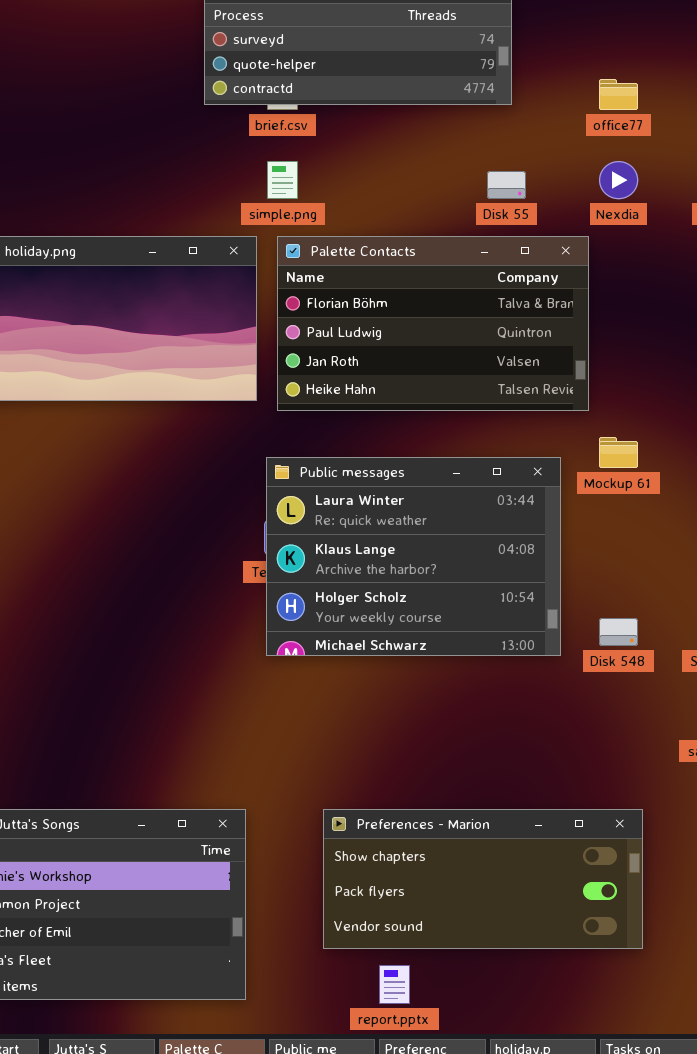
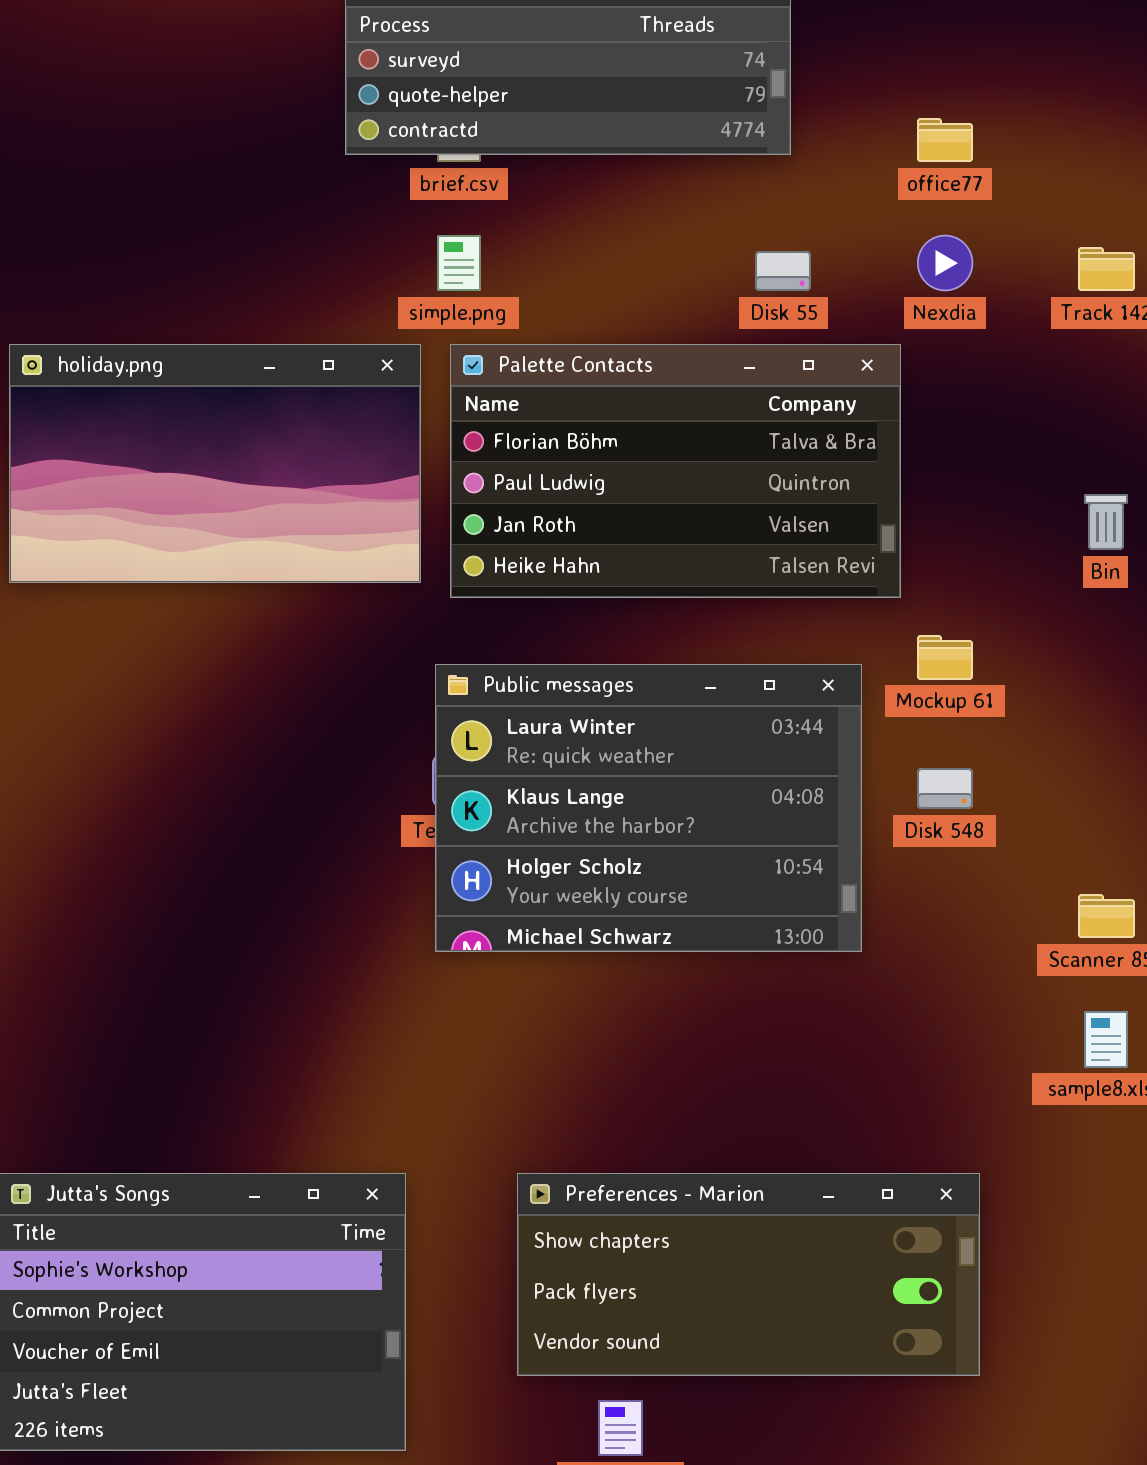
Disk 548: [599,618,638,646] -> [917,768,973,809], moved

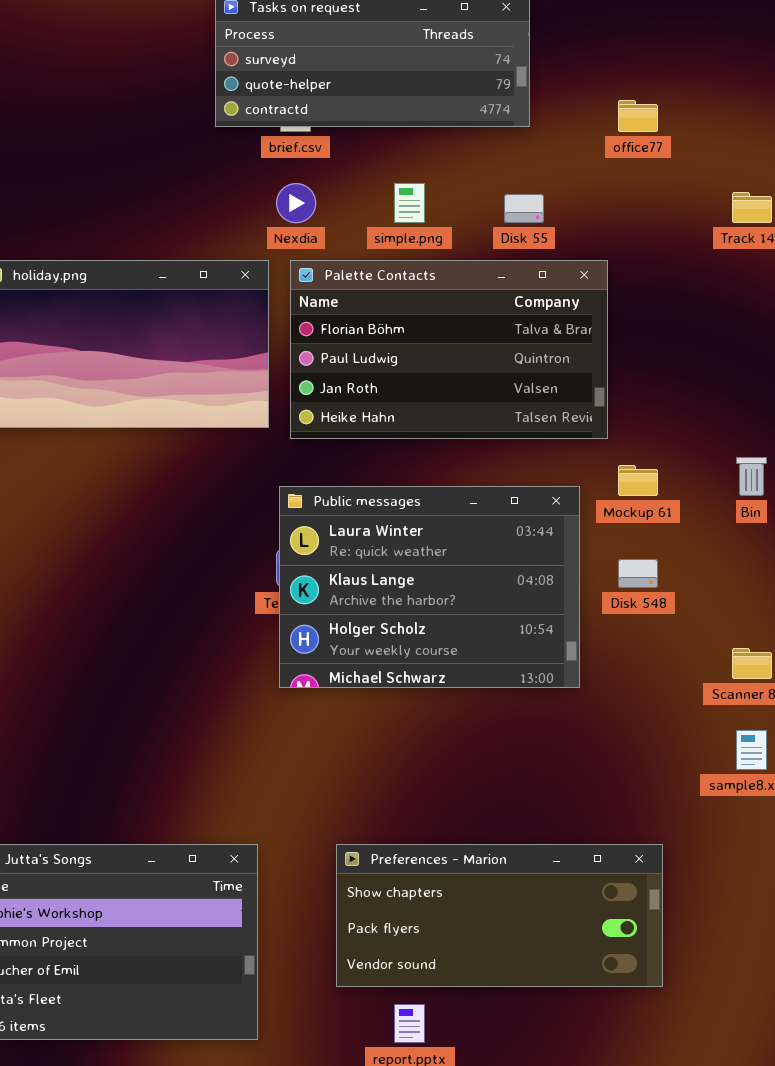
simple.png: [437,235,481,291] -> [394,183,425,223], moved
Nexdia: [917,235,973,291] -> [276,183,316,223], moved
Bin: [1084,494,1128,550] -> [736,457,767,496], moved

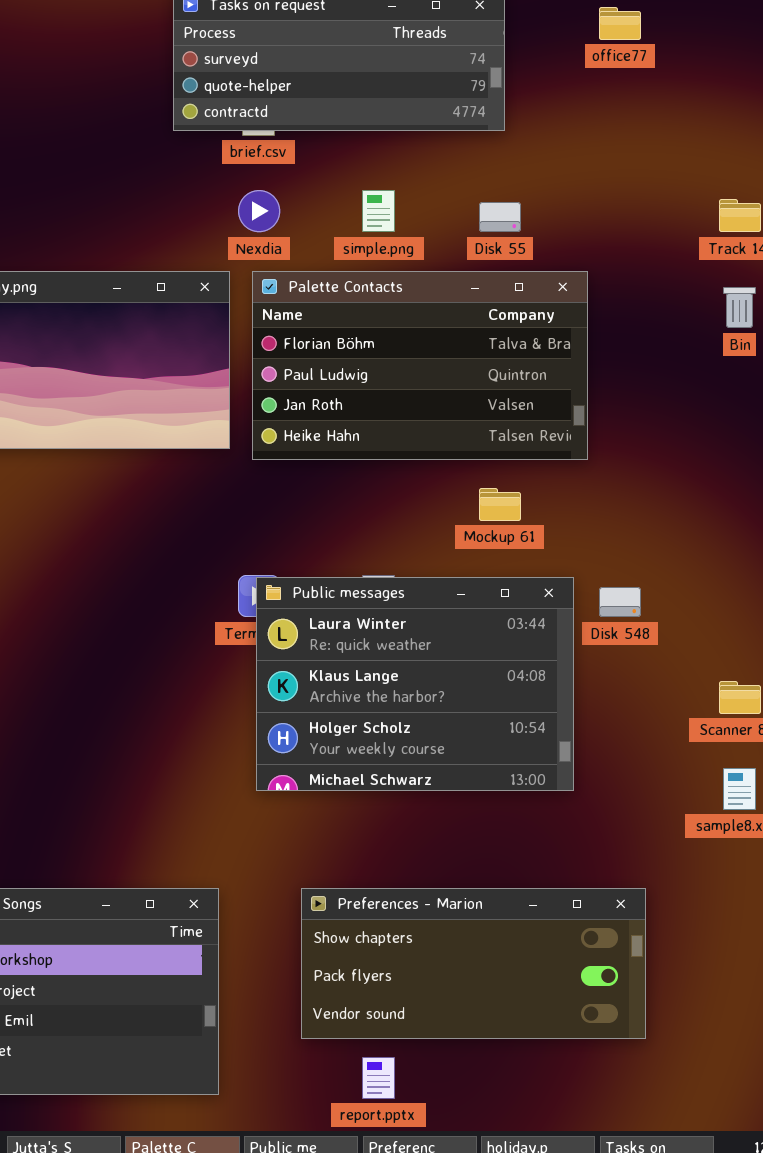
office77: [618,100,658,132] -> [599,7,641,40], moved
Bin: [736,457,767,496] -> [723,287,756,328], moved
Mockup 61: [618,465,658,496] -> [479,488,521,521], moved
Public messages: [279,486,580,688] -> [256,577,574,791], moved

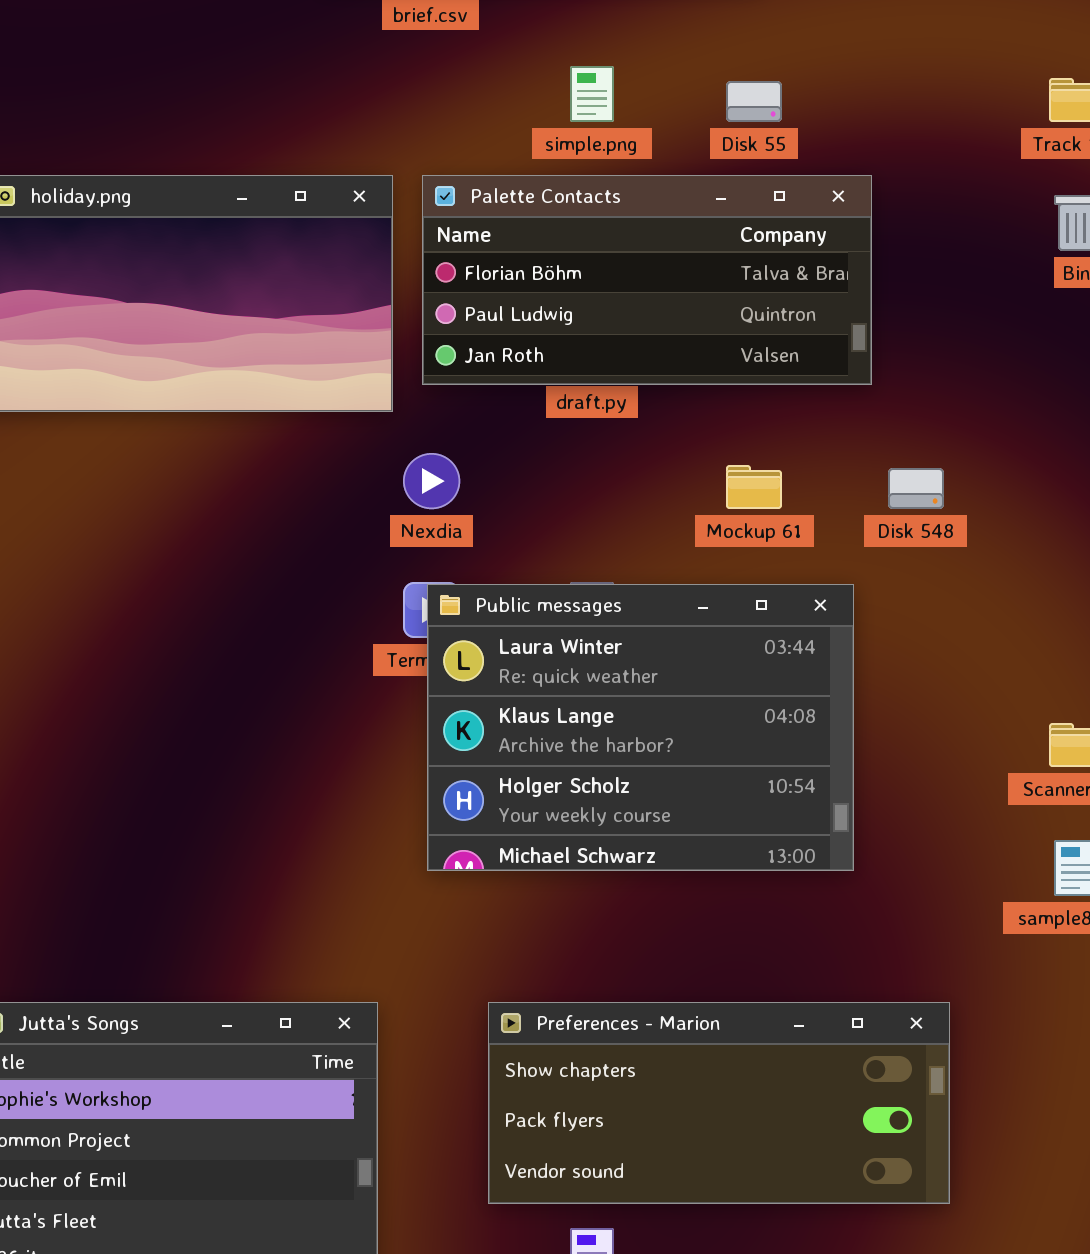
Nexdia: [238,190,280,232] -> [403,453,460,509], moved
Palette Contacts: [252,271,588,460] -> [422,175,872,385], resized
Disk 548: [599,587,641,617] -> [888,468,944,509], moved

